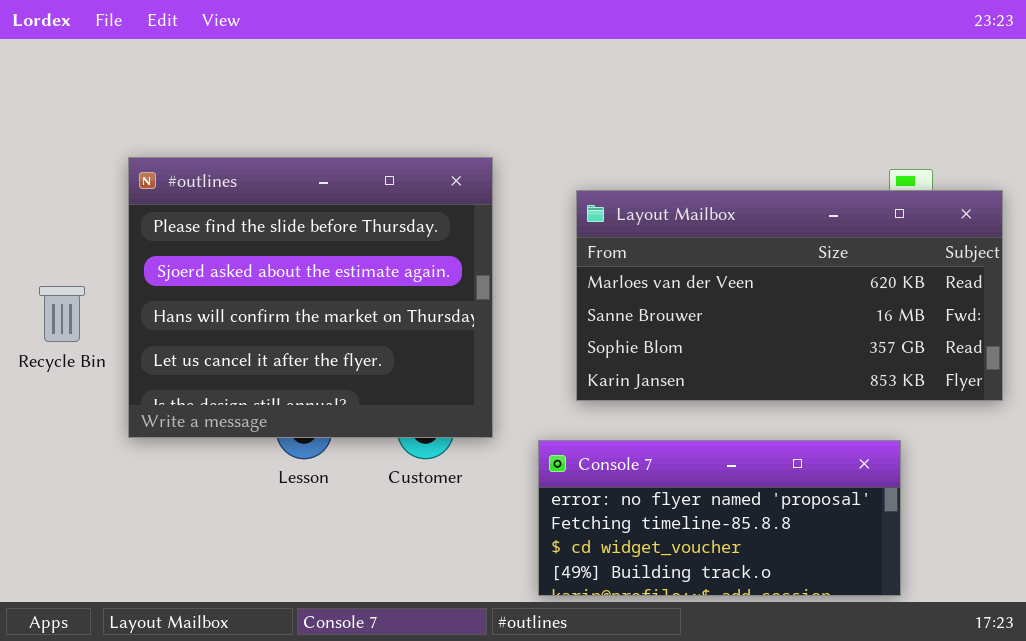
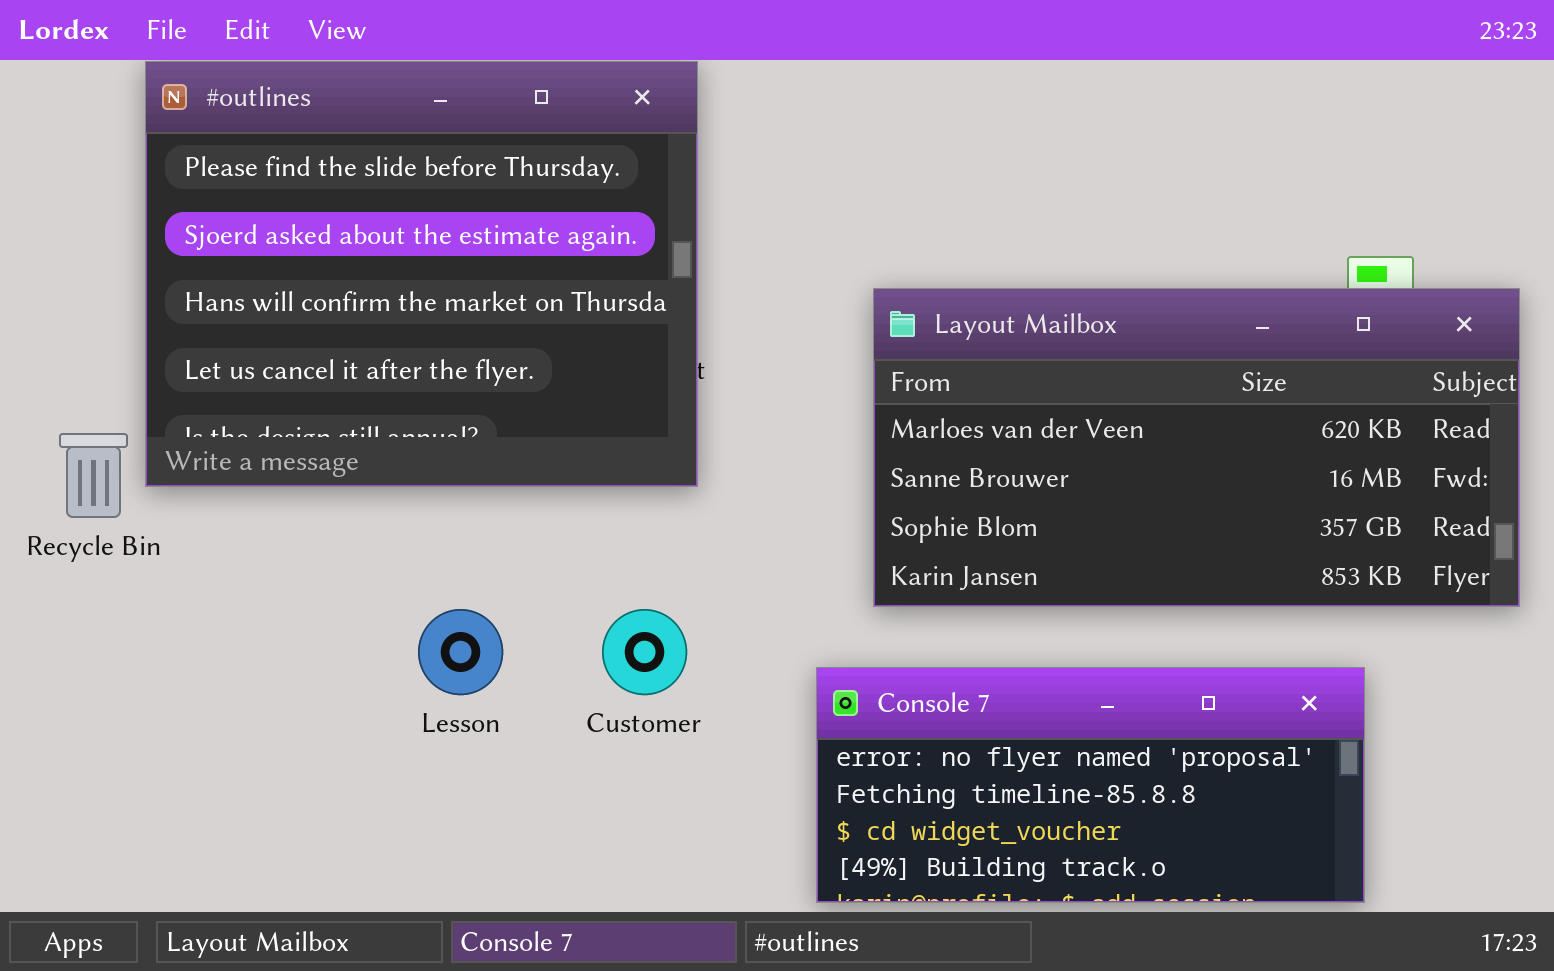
#outlines: [128,157,493,438] -> [145,61,698,487], moved

